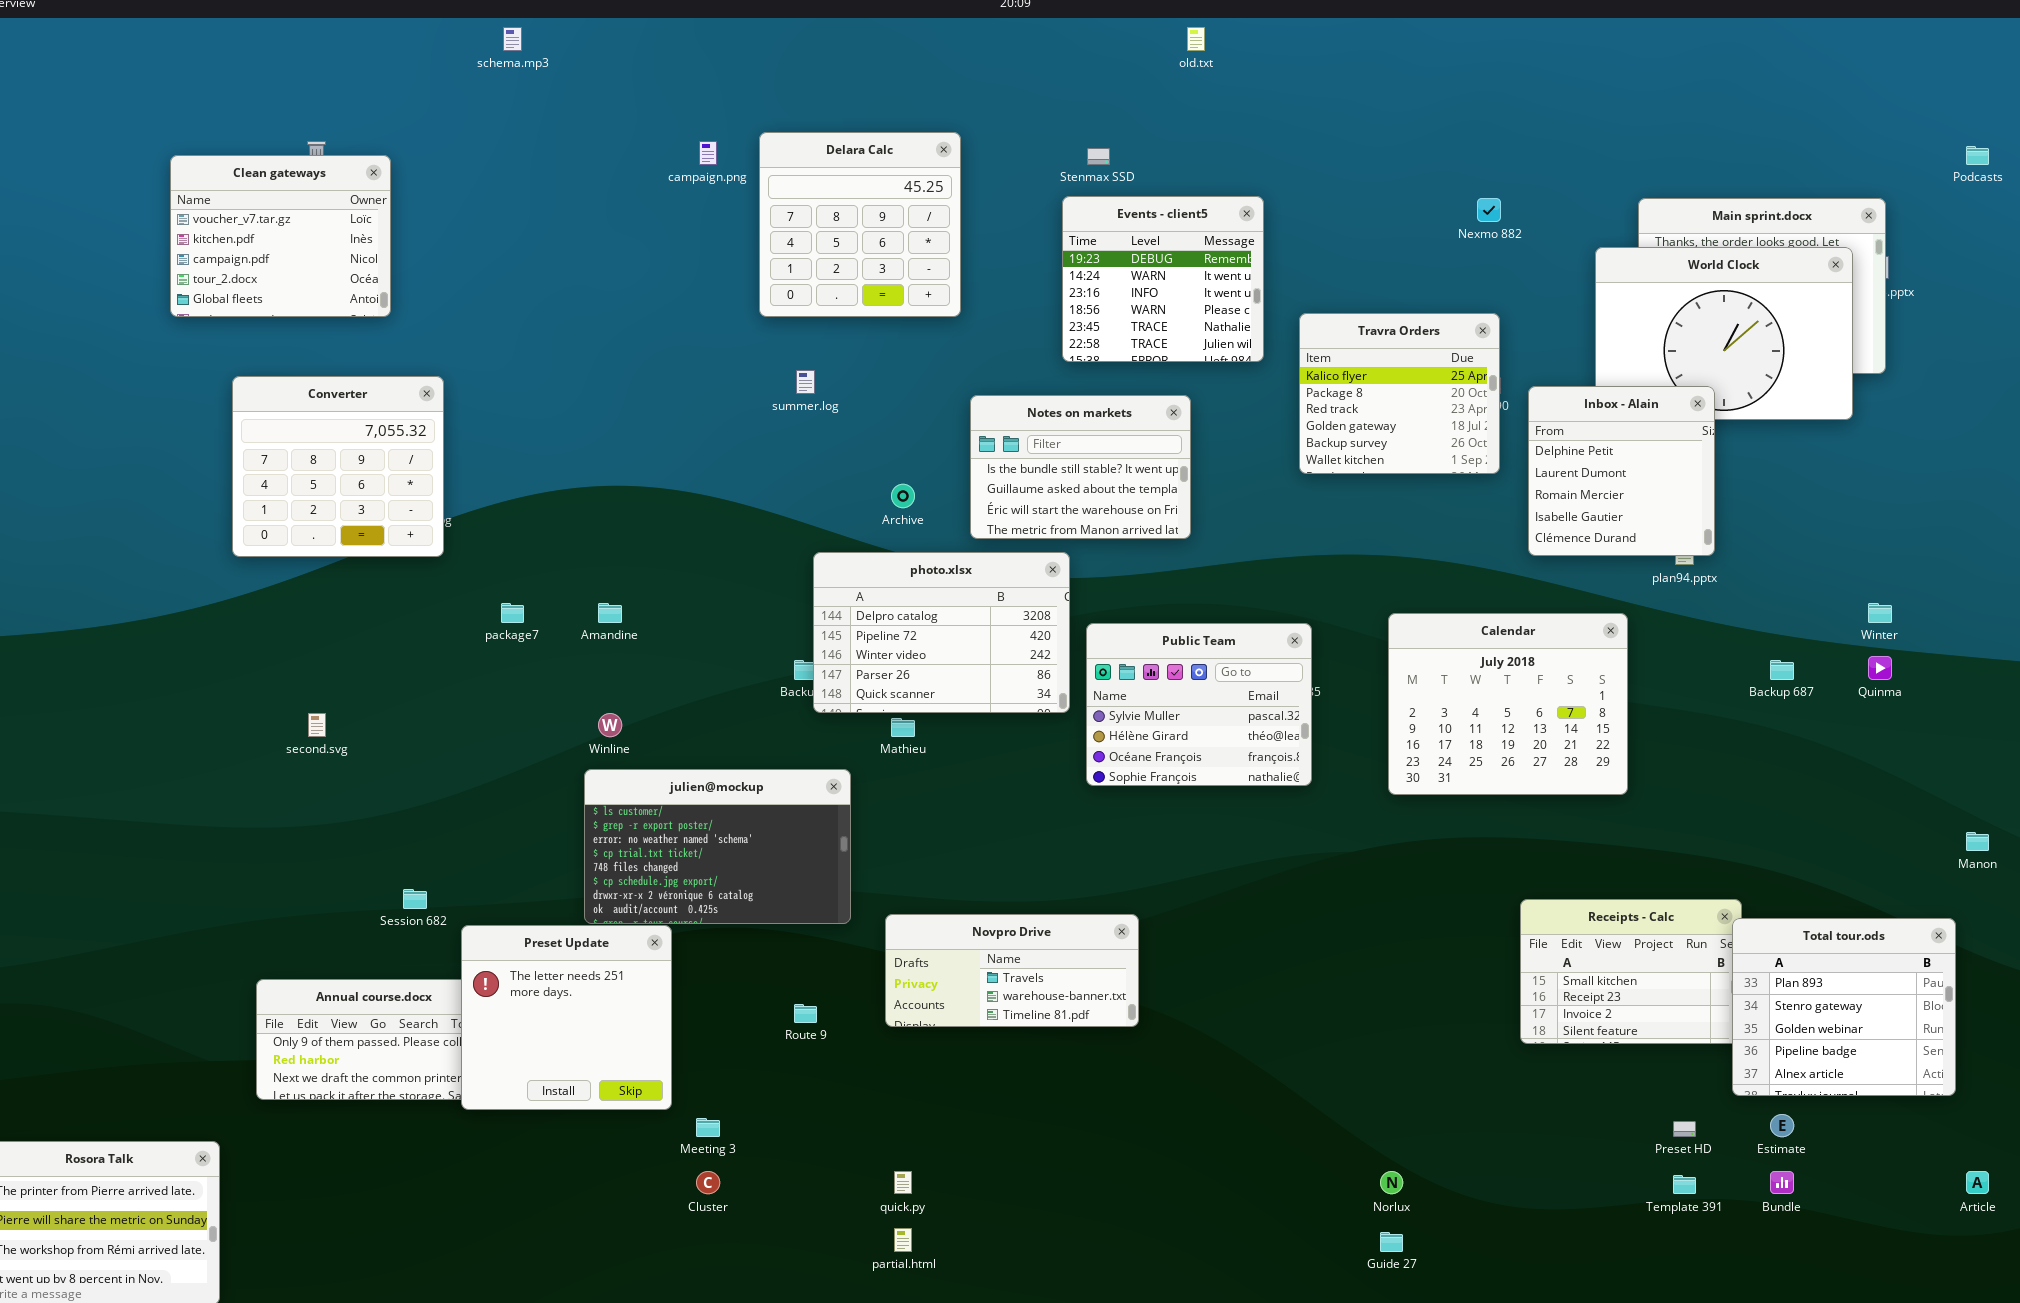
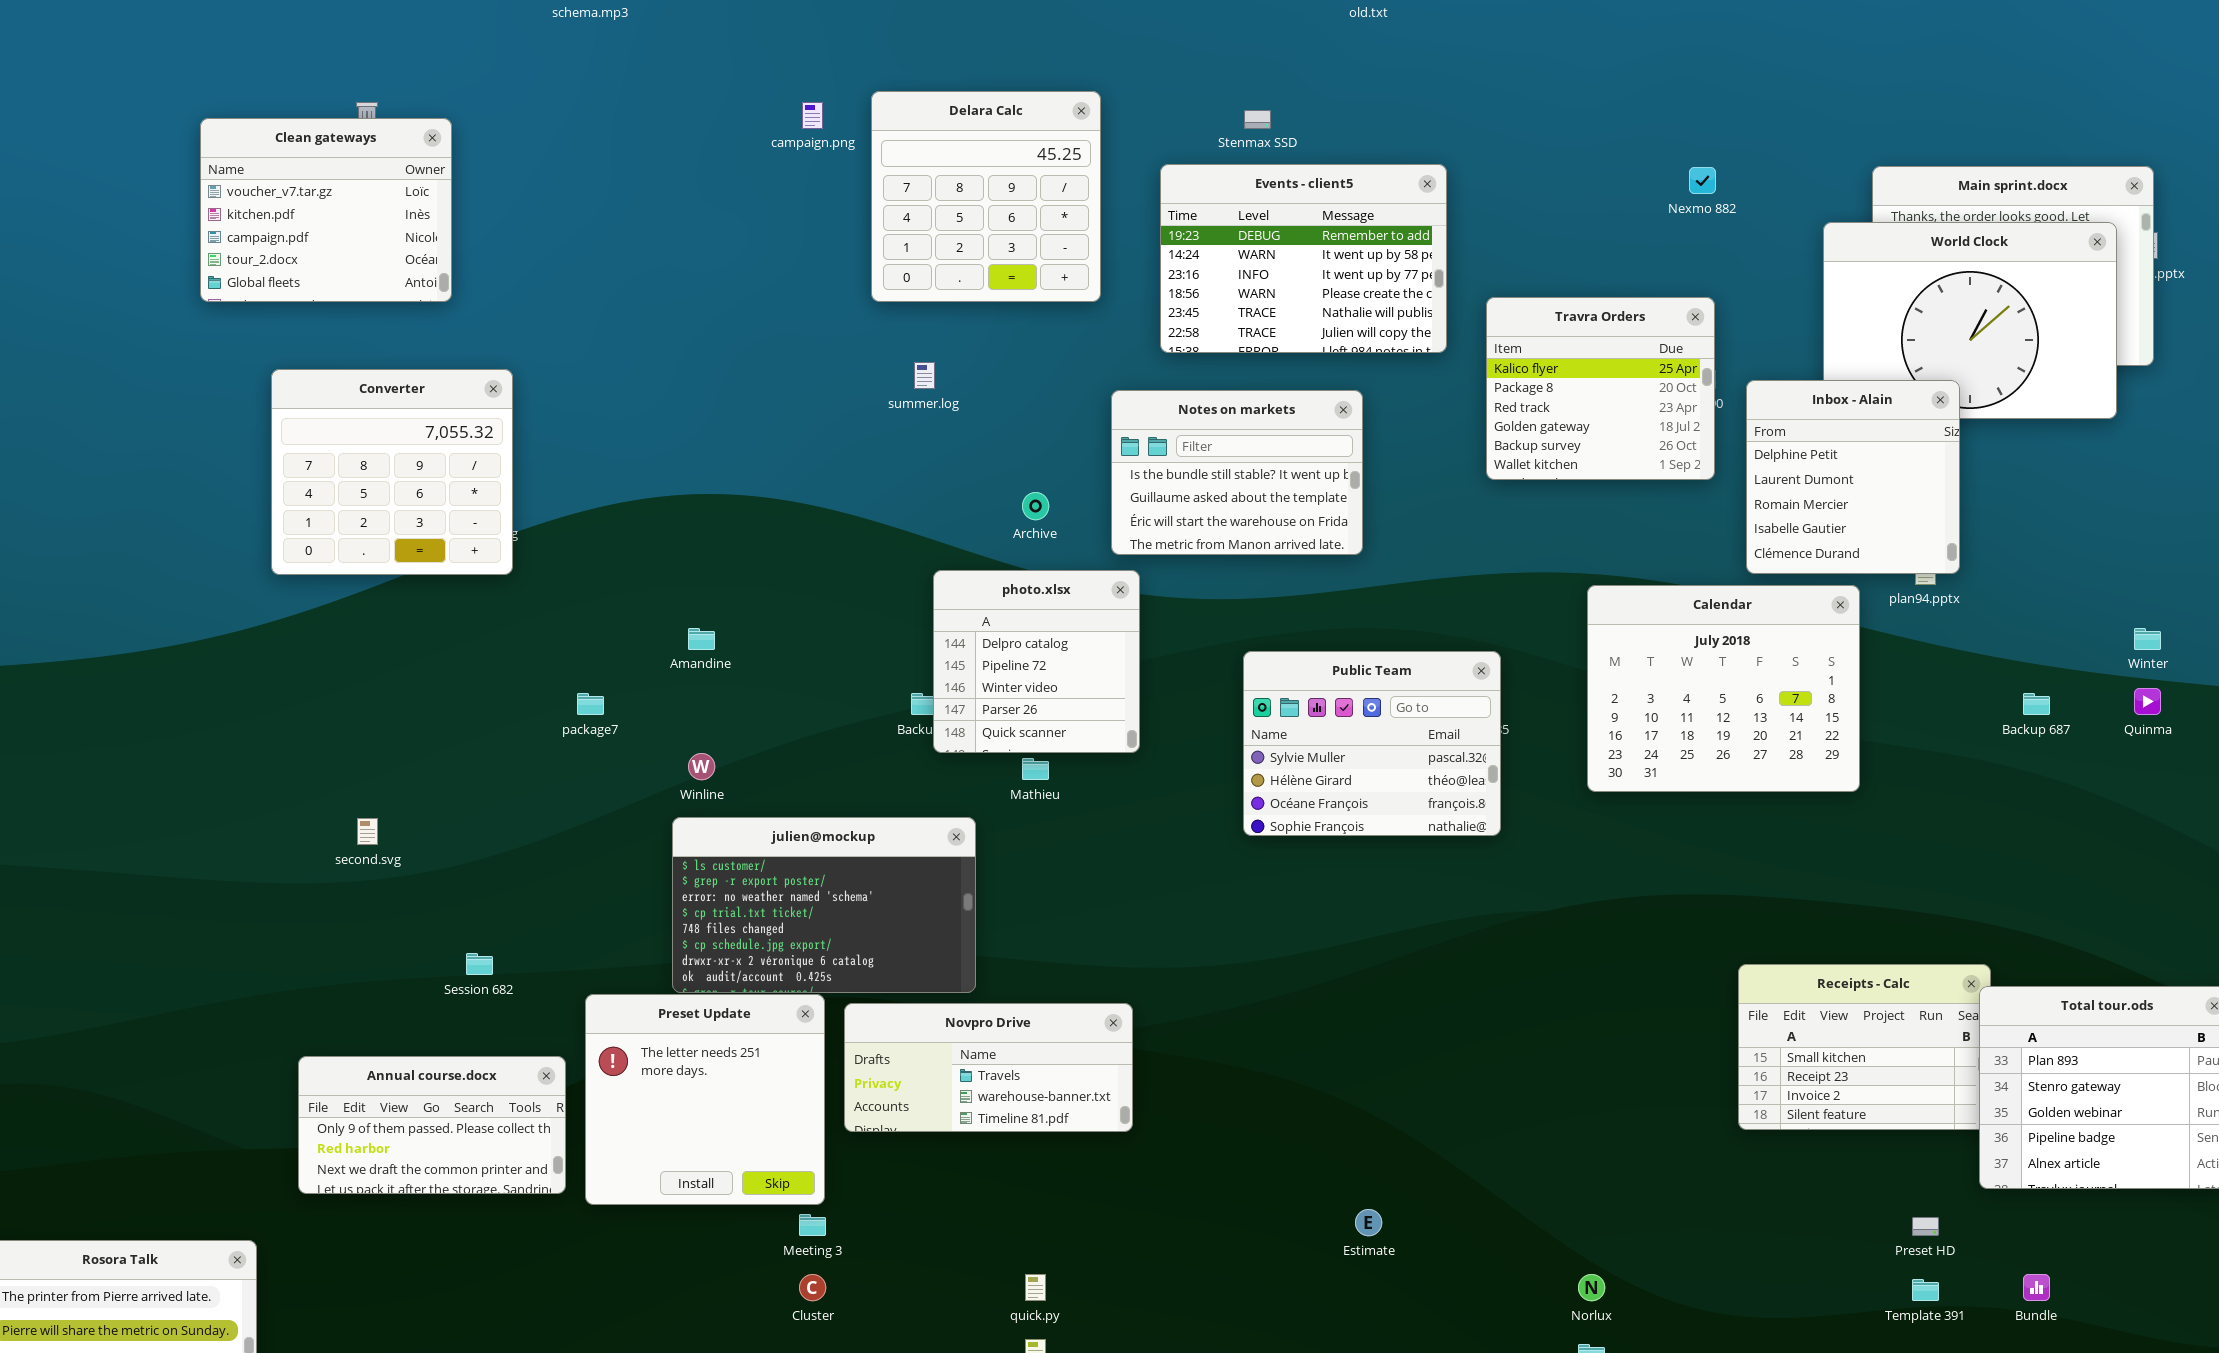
Events - client5: [1062,196,1264,362] -> [1160,164,1447,353], resized
photo.xlsx: [813,552,1070,713] -> [933,570,1140,753], resized
package7: [501,603,524,623] -> [577,693,604,715], moved
Calendar: [1388,613,1628,795] -> [1587,585,1860,792], moved
second.svg: [308,713,326,737] -> [357,818,378,845], moved
Novpro Drive: [885,914,1139,1027] -> [844,1003,1133,1132], moved
Preset Update: [461,925,672,1110] -> [585,994,825,1205], moved
Estimate: [1770,1114,1794,1137] -> [1355,1209,1382,1236], moved

